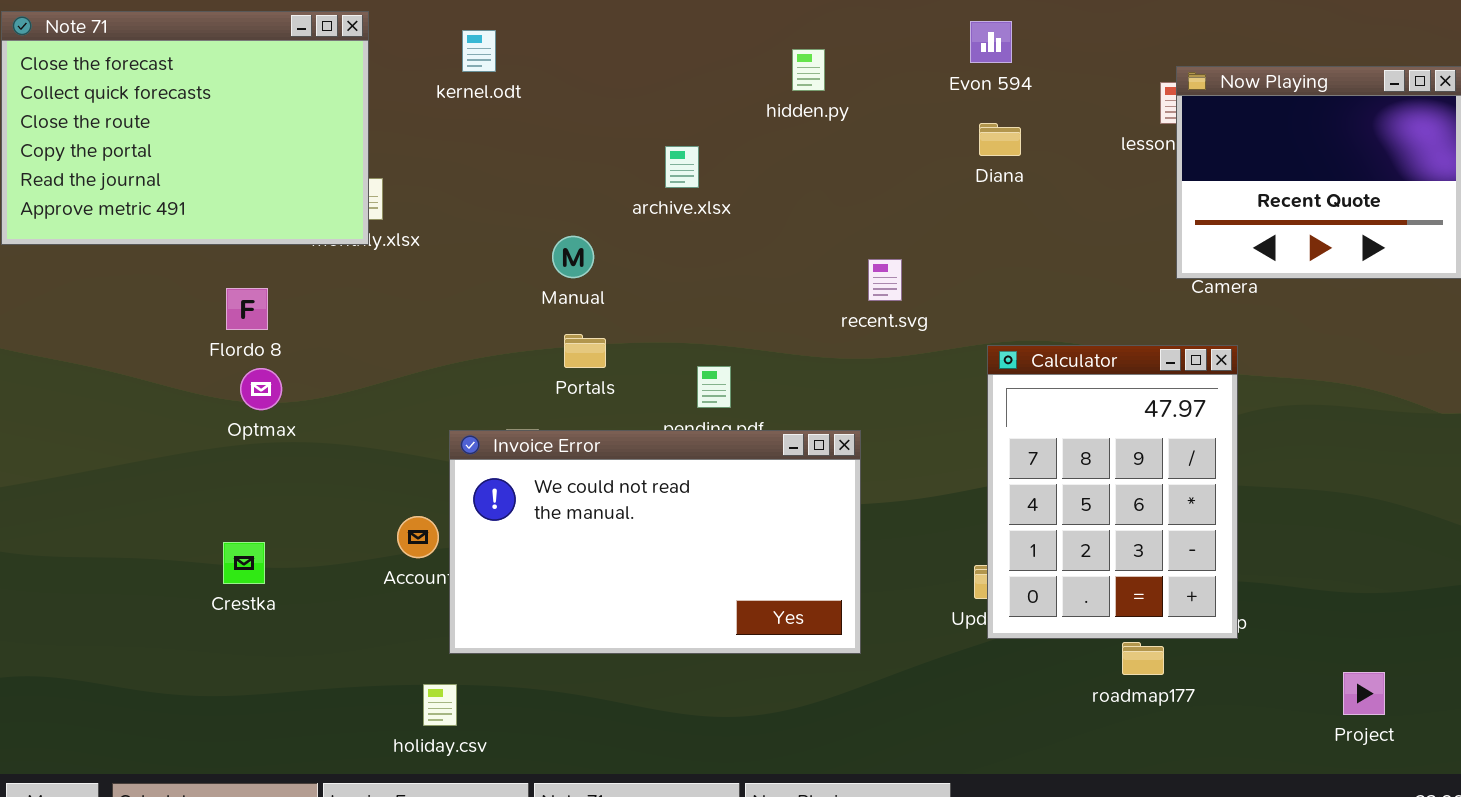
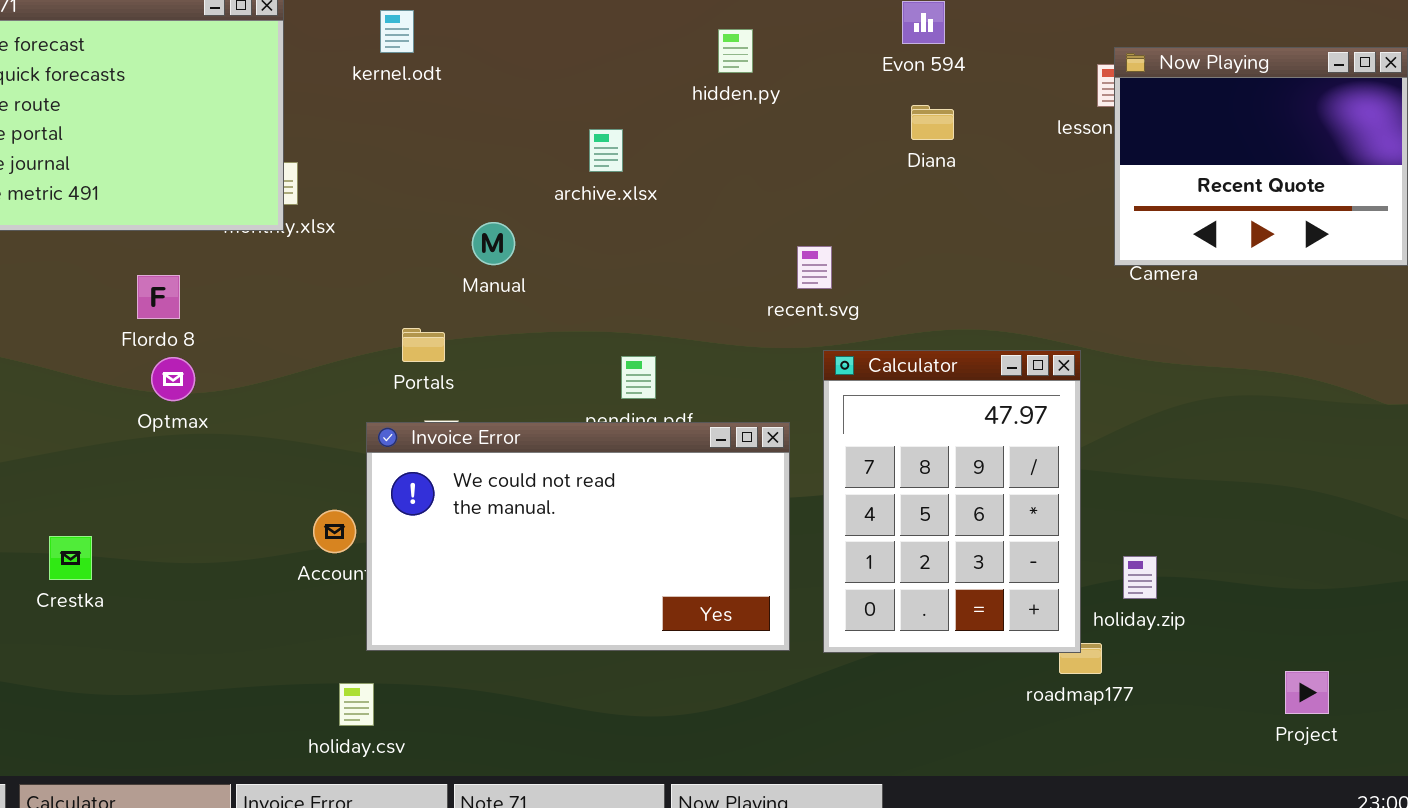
Portals: [564,334,606,368] -> [402,328,445,362], moved
Calculator: [987,345,1238,639] -> [823,350,1081,653], moved
Crestka: [223,542,265,584] -> [49,536,92,580], moved

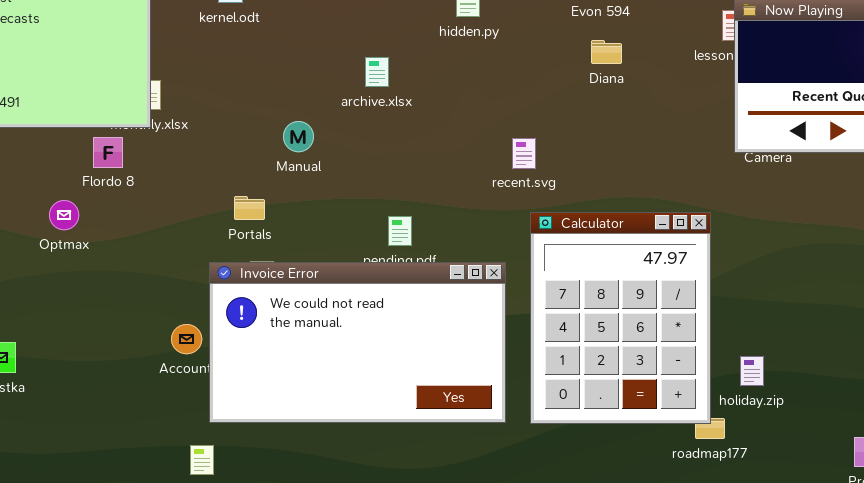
Flordo 8: [137,275,180,319] -> [93,137,123,168], moved
Optmax: [151,357,195,401] -> [49,200,79,230], moved

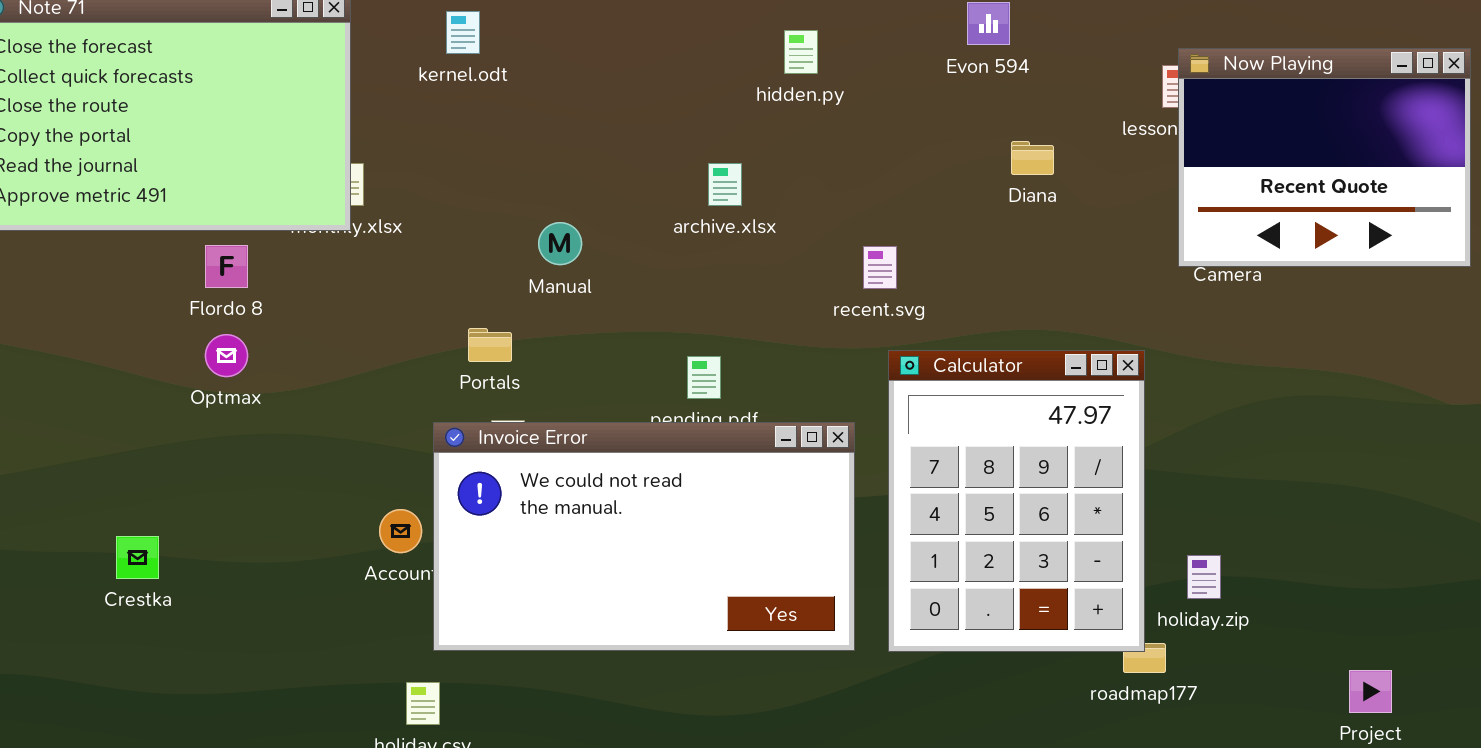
Diana: [591,40,622,64] -> [1011,141,1054,175], moved
archive.xlsx: [365,57,389,87] -> [708,163,742,206], moved
Flordo 8: [93,137,123,168] -> [205,245,248,288], moved

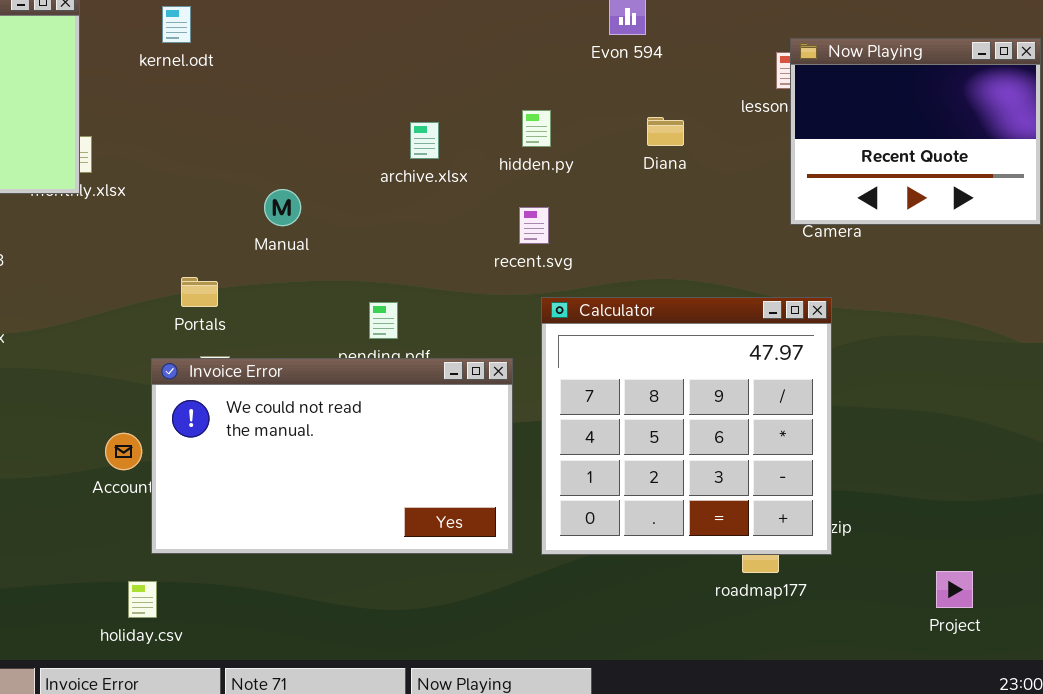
hidden.py: [784,30,818,74] -> [522,110,551,147], moved
archive.xlsx: [708,163,742,206] -> [410,122,439,159], moved
Manual: [538,222,582,265] -> [264,189,301,226], moved
Calculator: [888,350,1145,652] -> [541,297,832,555], resized

